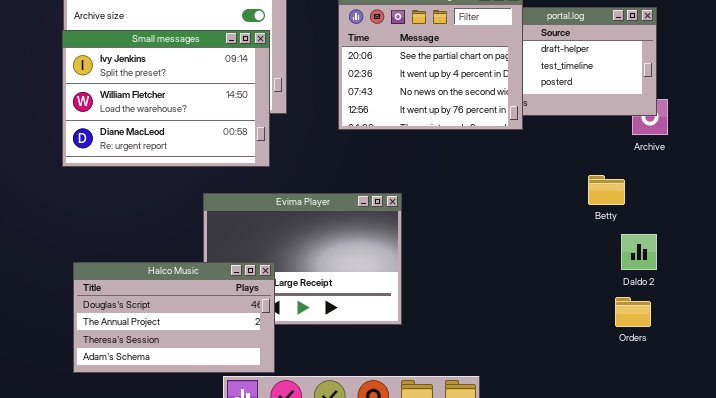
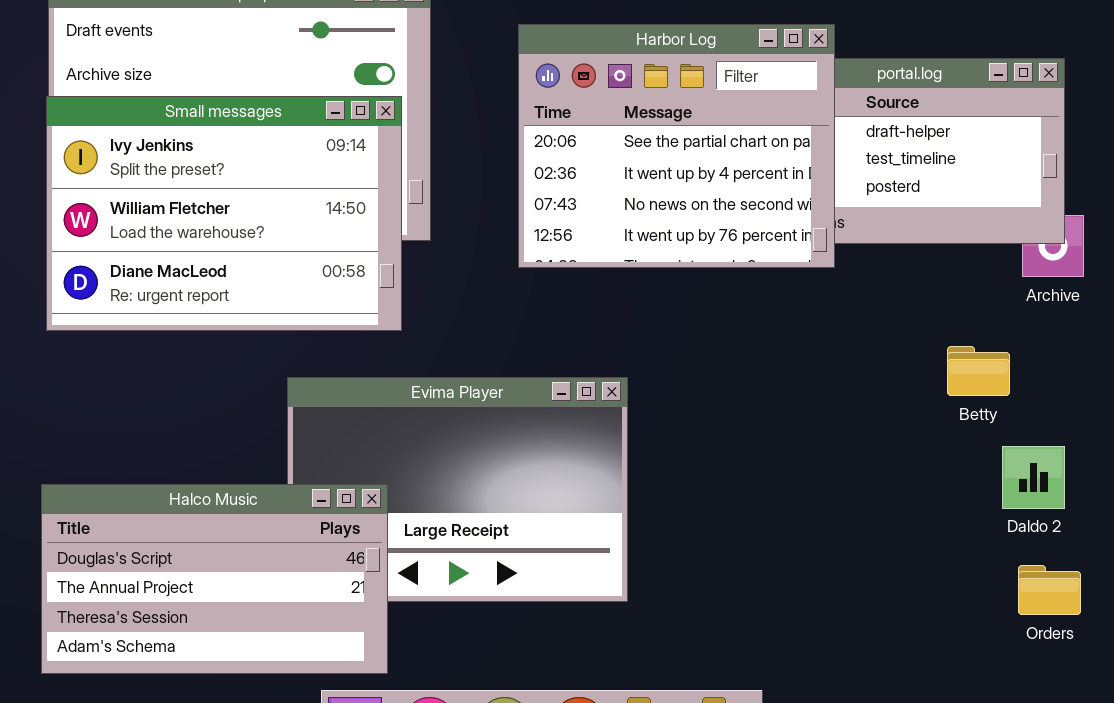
Halco Music: [73,262,275,373] -> [41,484,388,674], moved
Orders: [615,297,651,327] -> [1018,565,1081,615], moved

